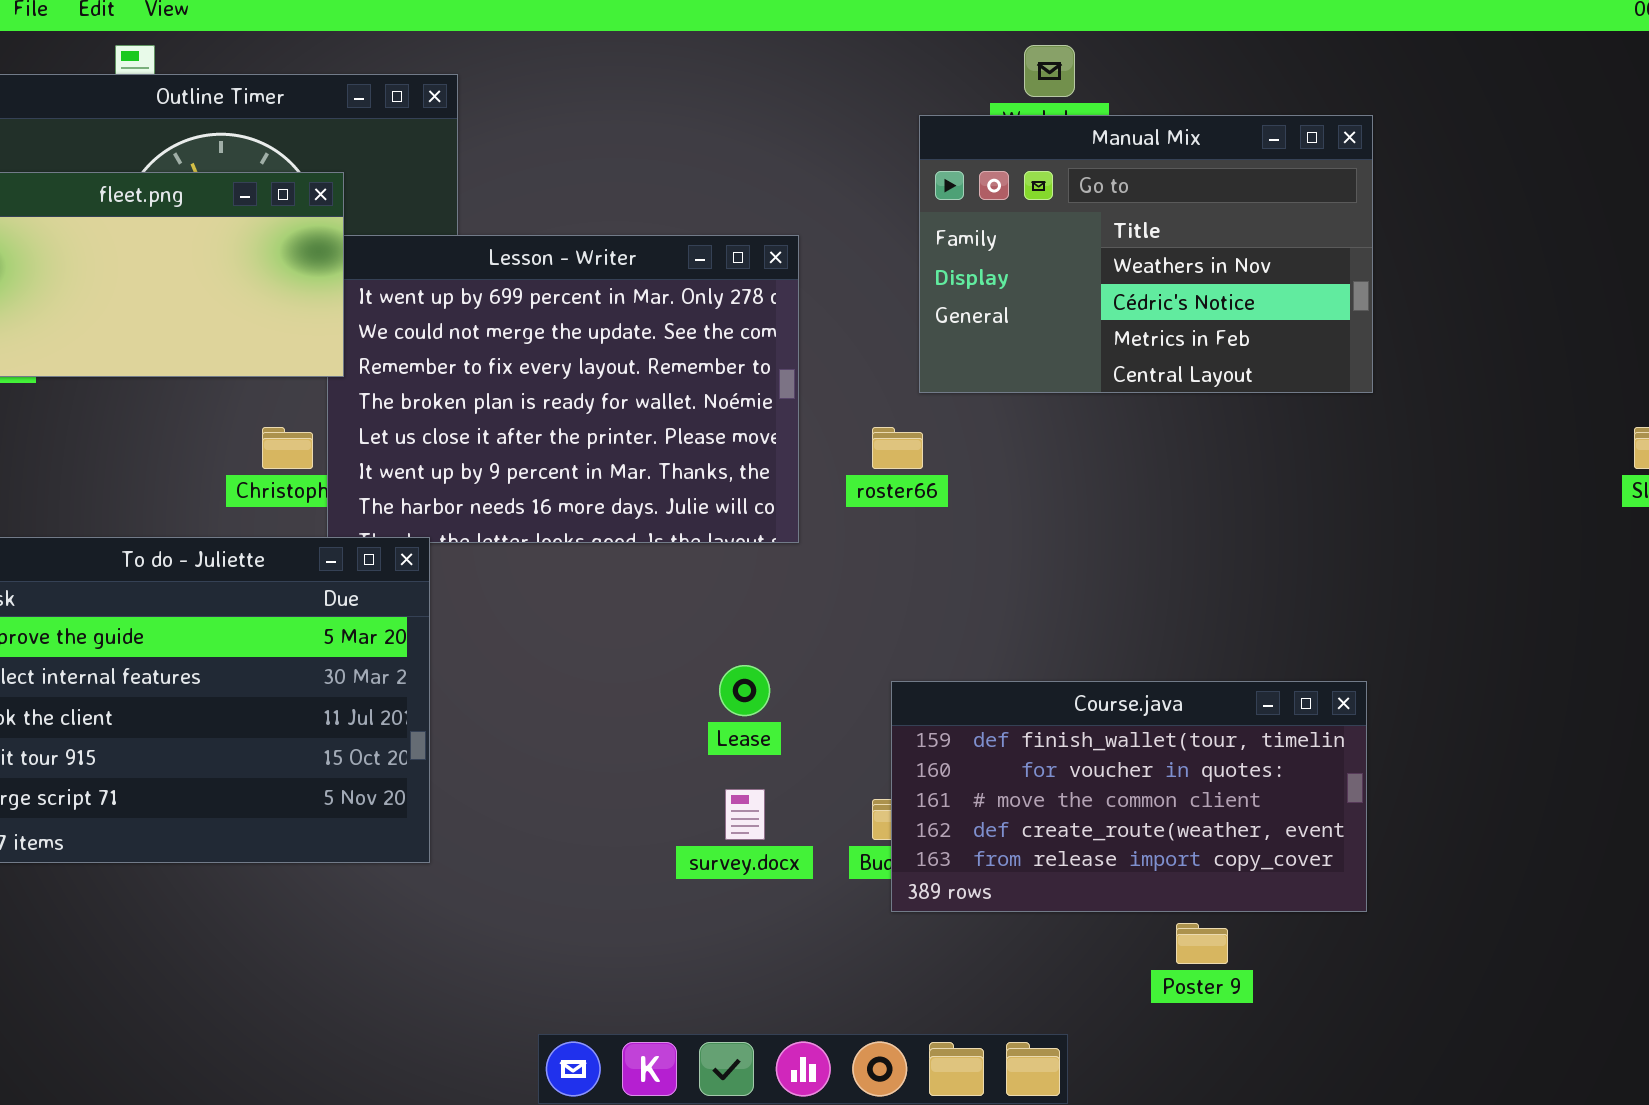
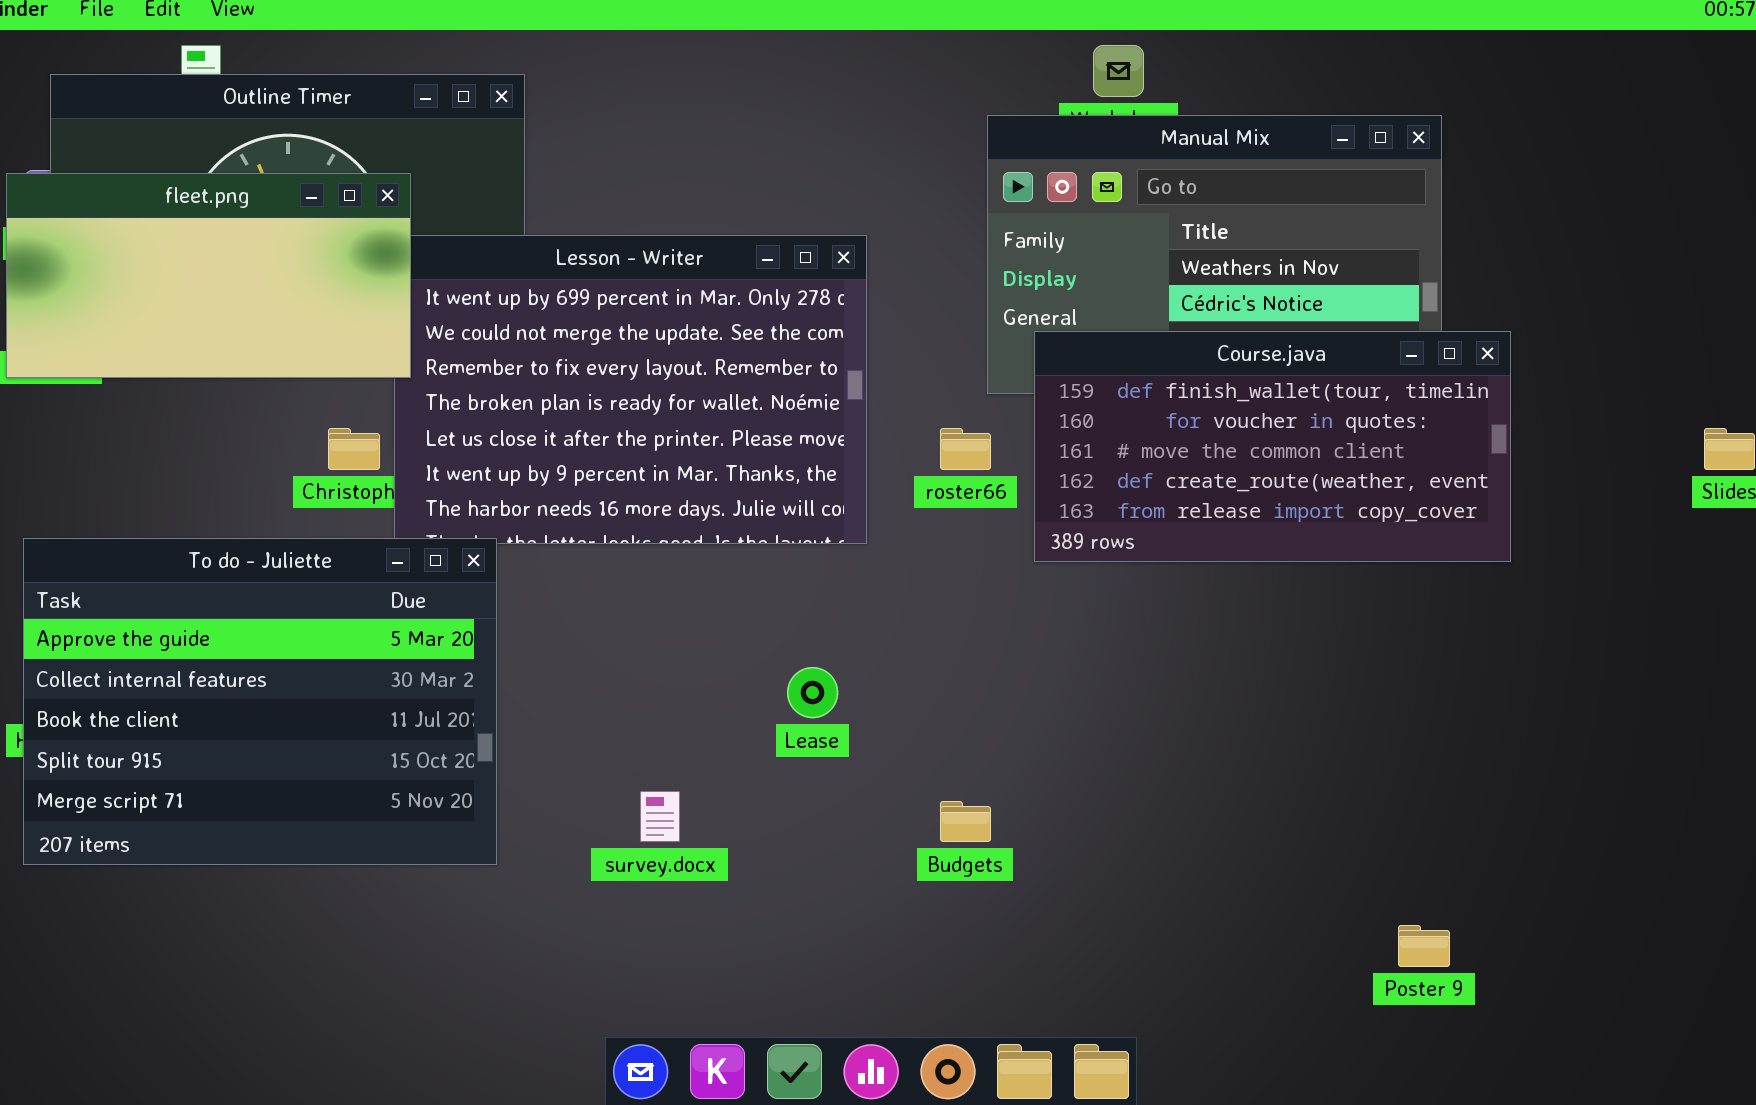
Course.java: [891,681,1367,912] -> [1034,331,1511,562], moved
survey.docx: [725,789,765,840] -> [640,791,680,842], moved
Poster 9: [1176,923,1228,964] -> [1398,925,1450,967], moved

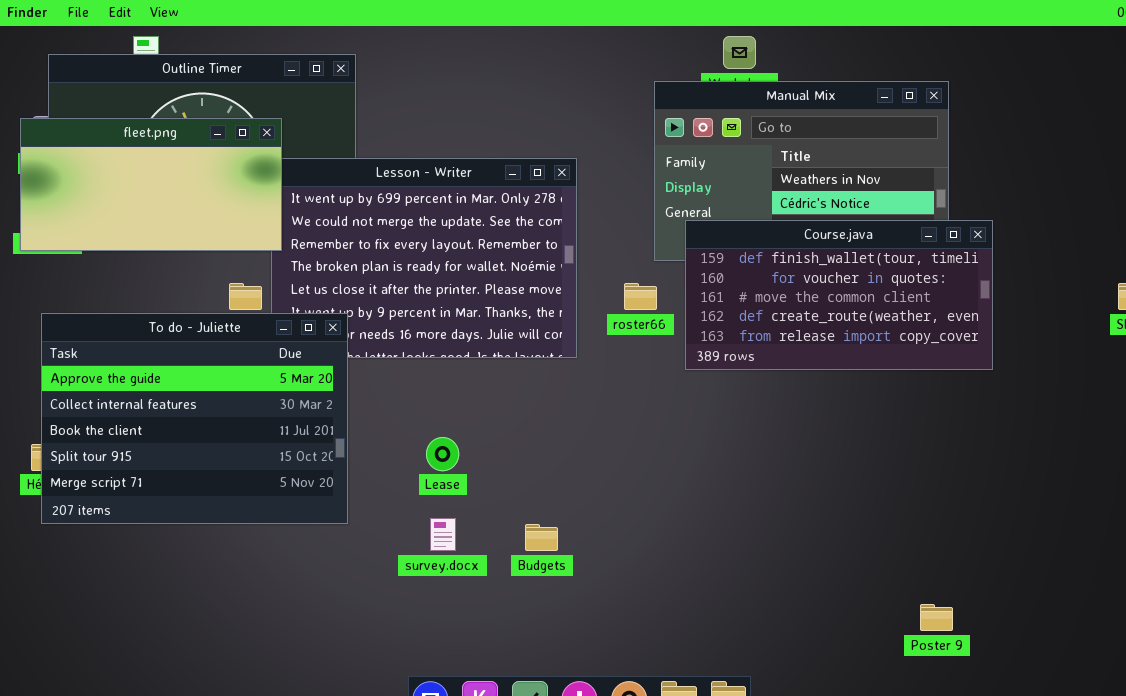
To do - Juliette: [23,538,497,865] -> [41,313,348,524], moved
Lease: [787,667,838,718] -> [426,437,459,471], moved
Budgets: [940,801,991,842] -> [525,524,558,551], moved

